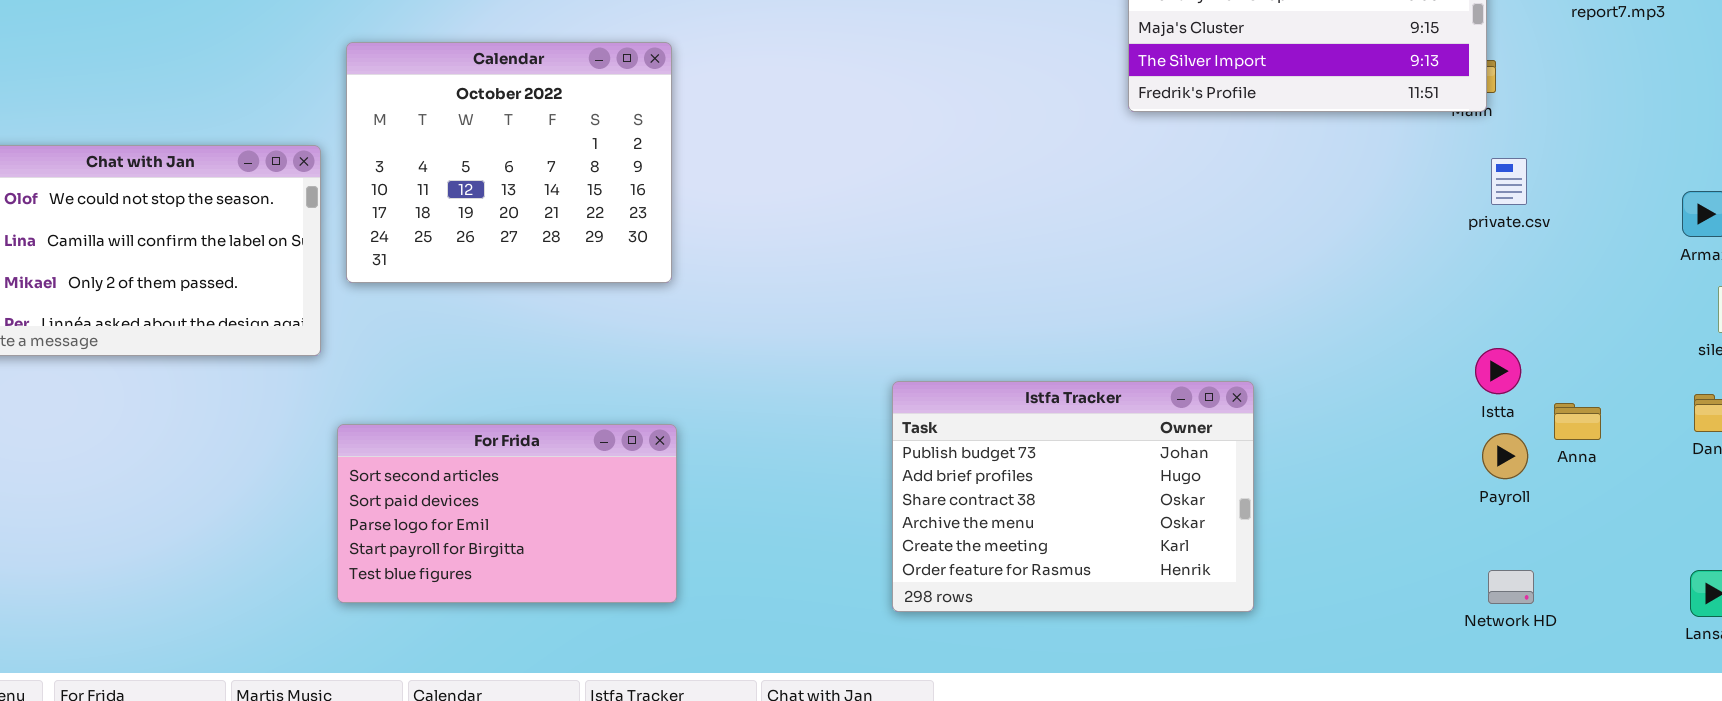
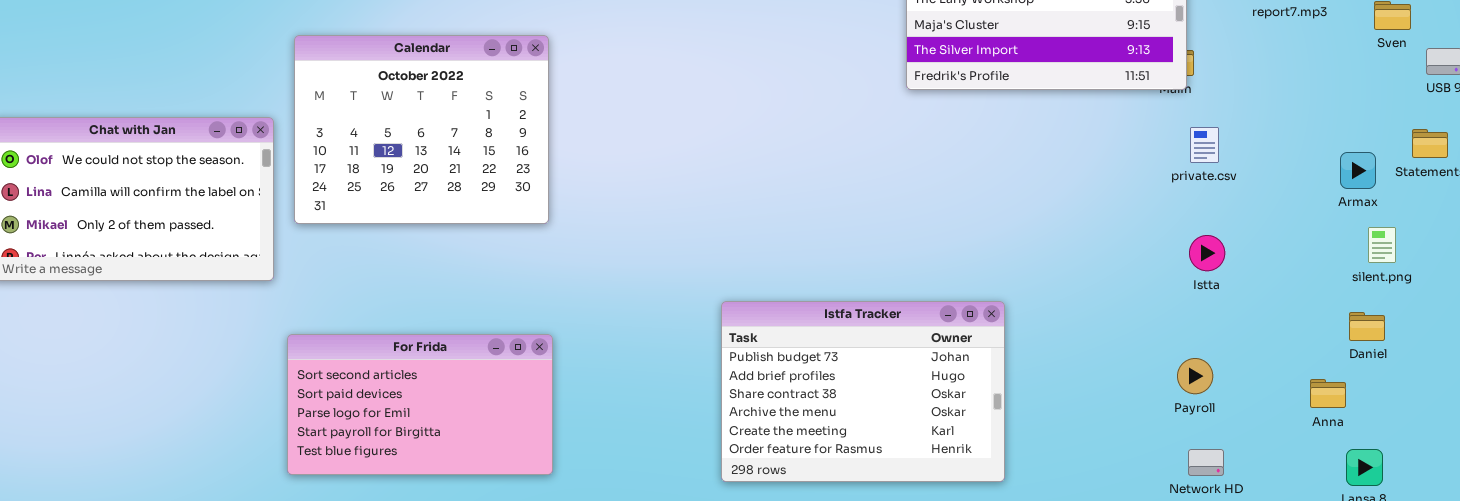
Istta: [1475,348,1521,394] -> [1189,235,1225,271], moved
Anna: [1554,403,1601,440] -> [1310,379,1346,408], moved
Payroll: [1482,433,1528,479] -> [1177,358,1213,394], moved

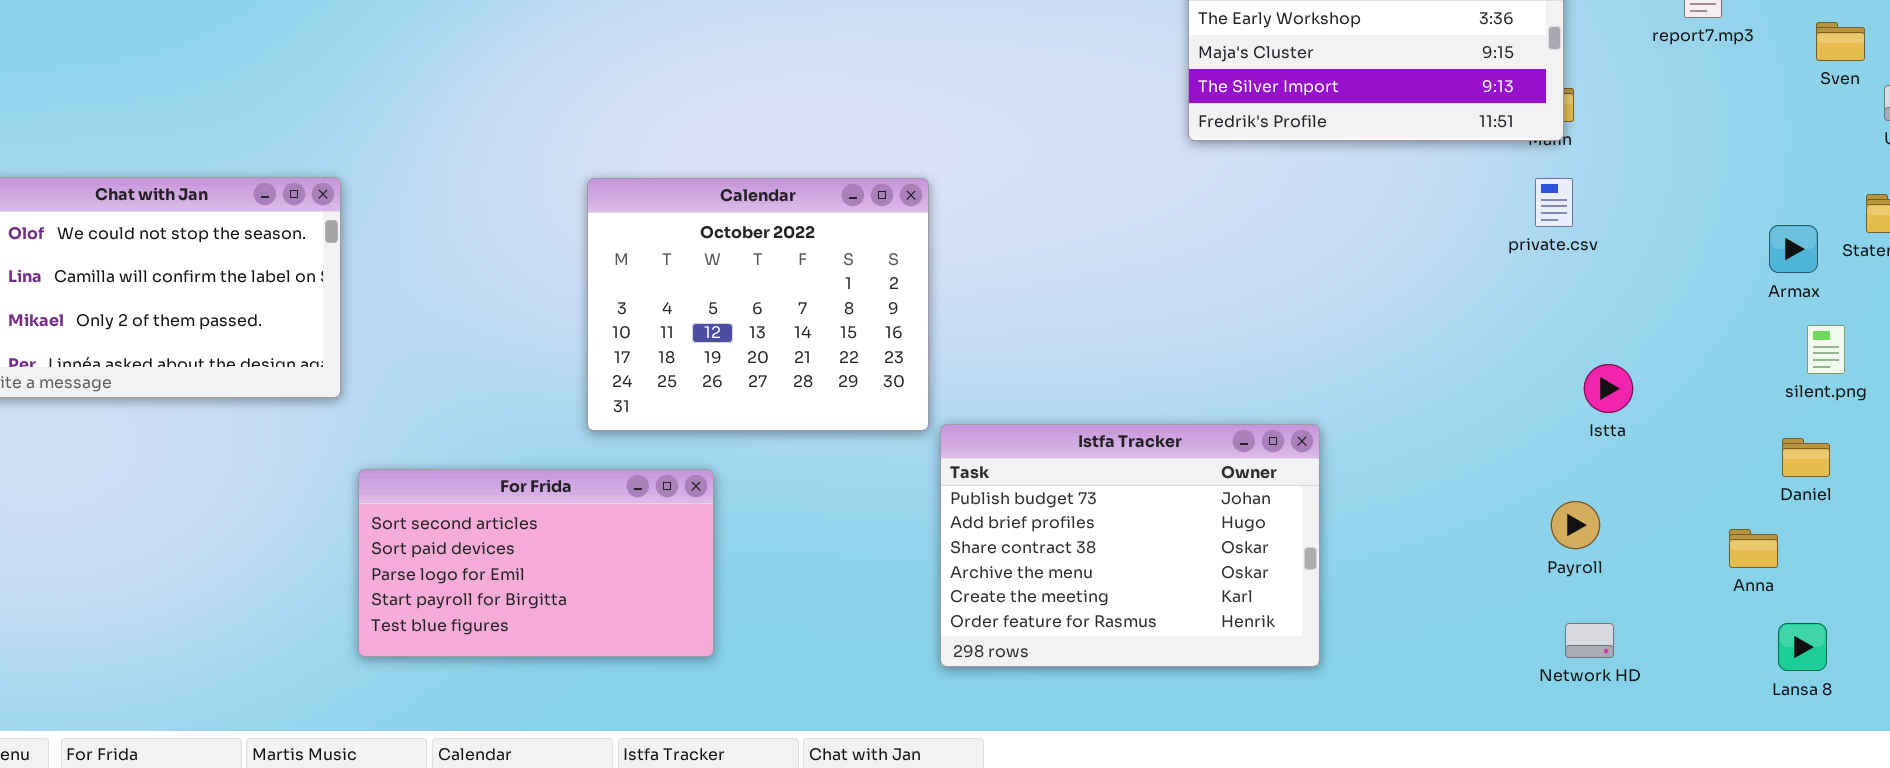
Calendar: [294,35,549,224] -> [587,178,929,431], moved
private.csv: [1190,127,1219,163] -> [1535,178,1573,227], moved
Istta: [1189,235,1225,271] -> [1584,364,1633,413], moved

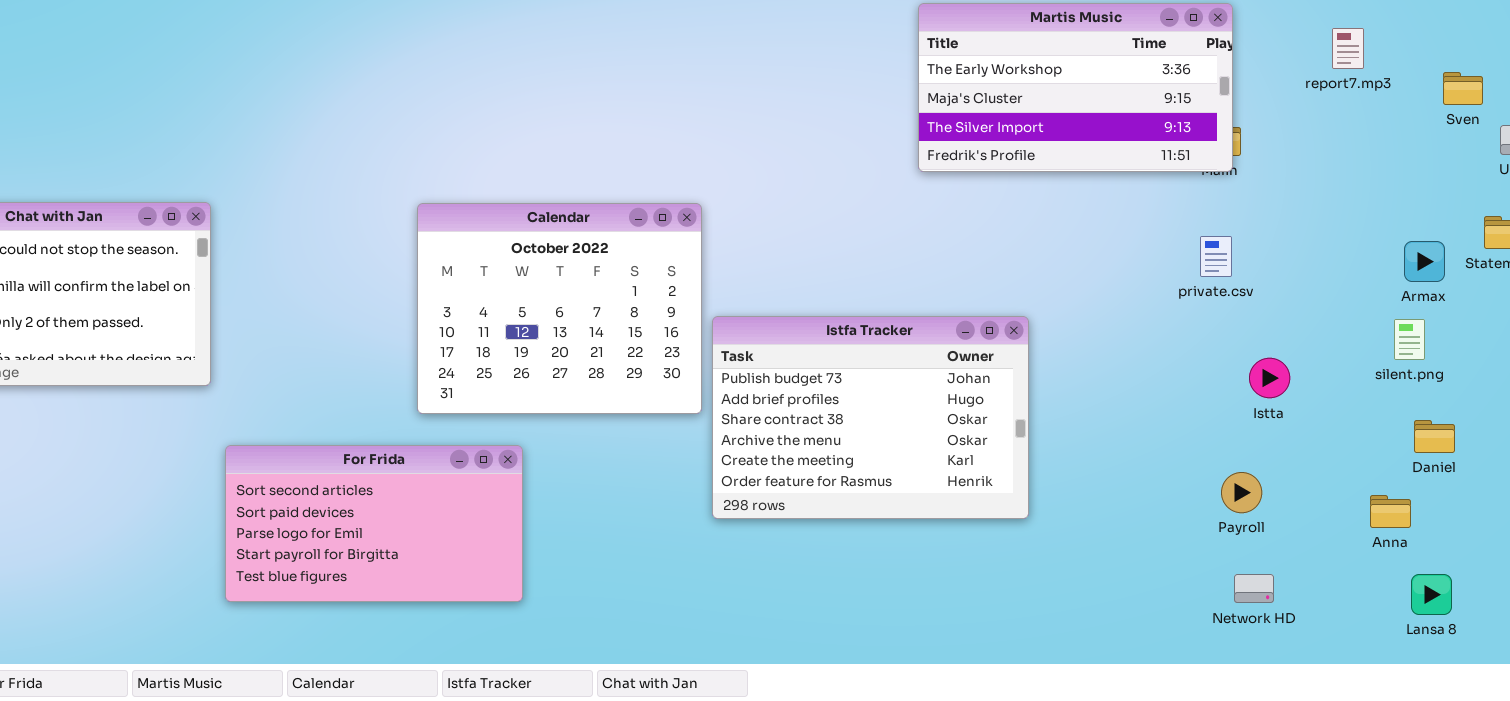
private.csv: [1535,178,1573,227] -> [1200,236,1232,277], moved
silent.png: [1807,325,1845,374] -> [1394,319,1425,360], moved
Istfa Tracker: [940,424,1320,667] -> [712,316,1029,519], moved

